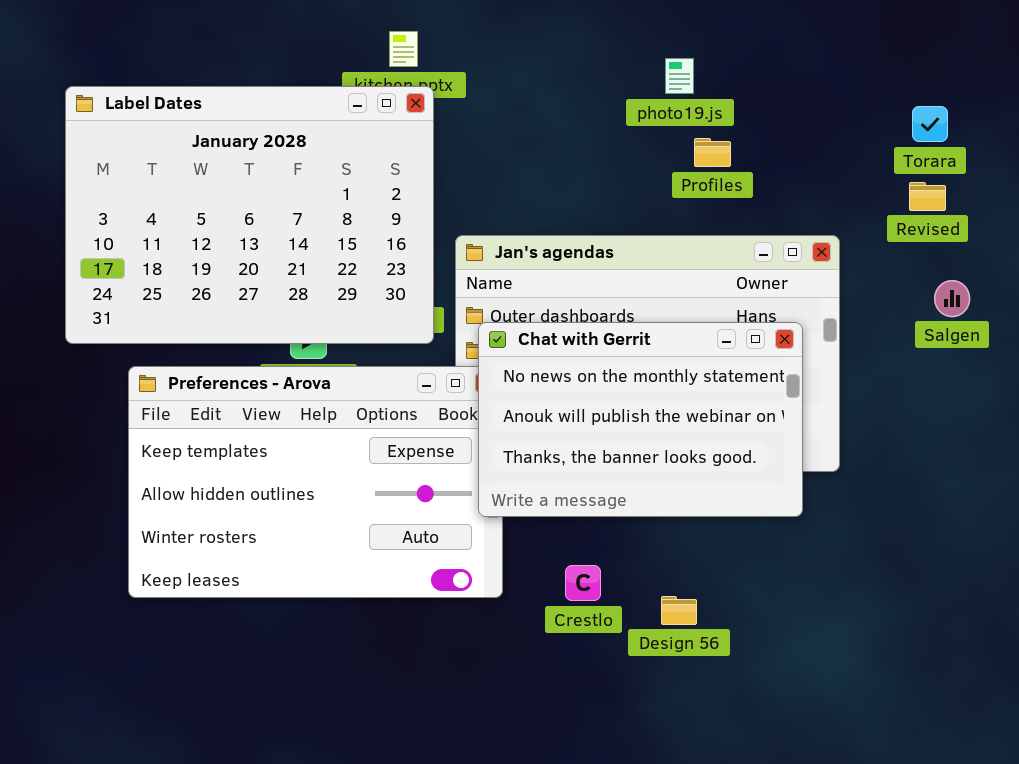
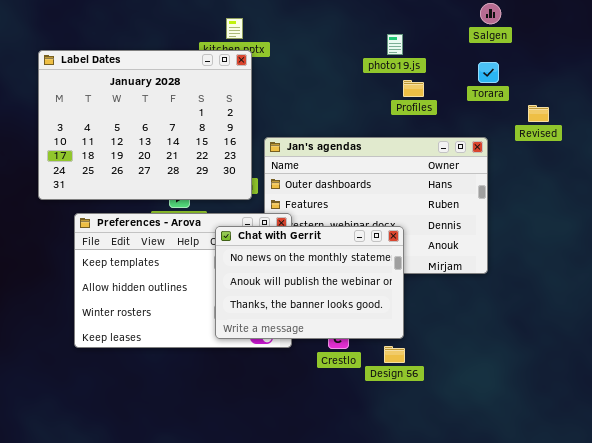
Torara: [912,106,948,142] -> [478,62,499,83], moved
Salgen: [934,280,970,317] -> [480,3,501,24], moved
Chat with Gerrit: [478,322,803,517] -> [215,226,404,339], moved

